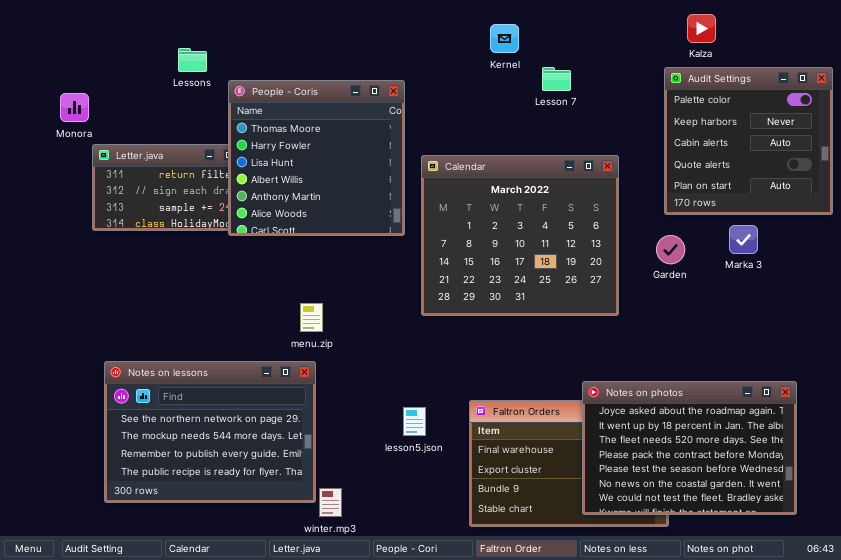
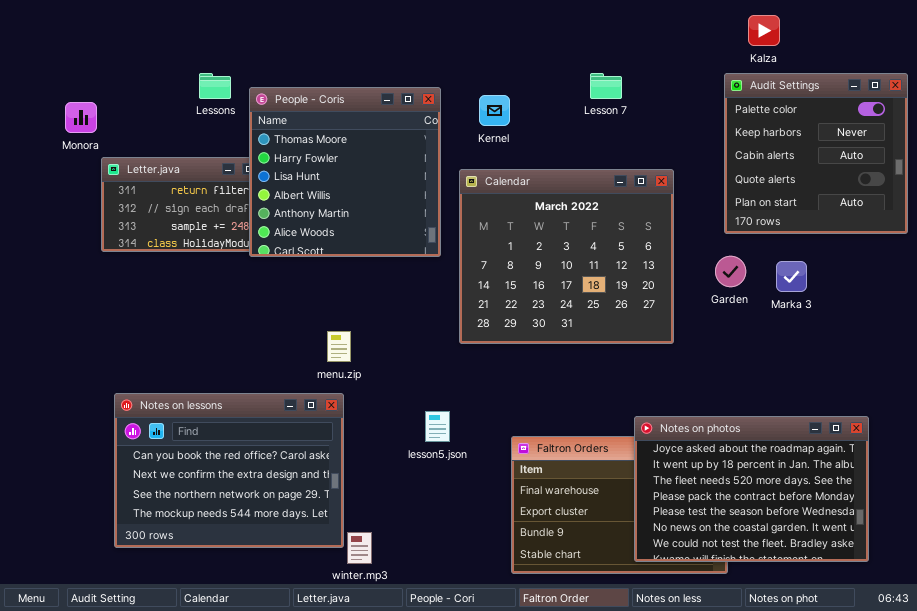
Kernel: [490,24,519,53] -> [479,95,510,126], moved
Lessons: [178,48,207,72] -> [199,73,231,99], moved
Marka 3: [729,225,758,254] -> [776,261,807,292], moved
Notes on lessons: [104,361,316,503] -> [114,393,344,548], scrolled up 2 rows
lesson5.json: [403,407,426,436] -> [425,411,450,442], moved

